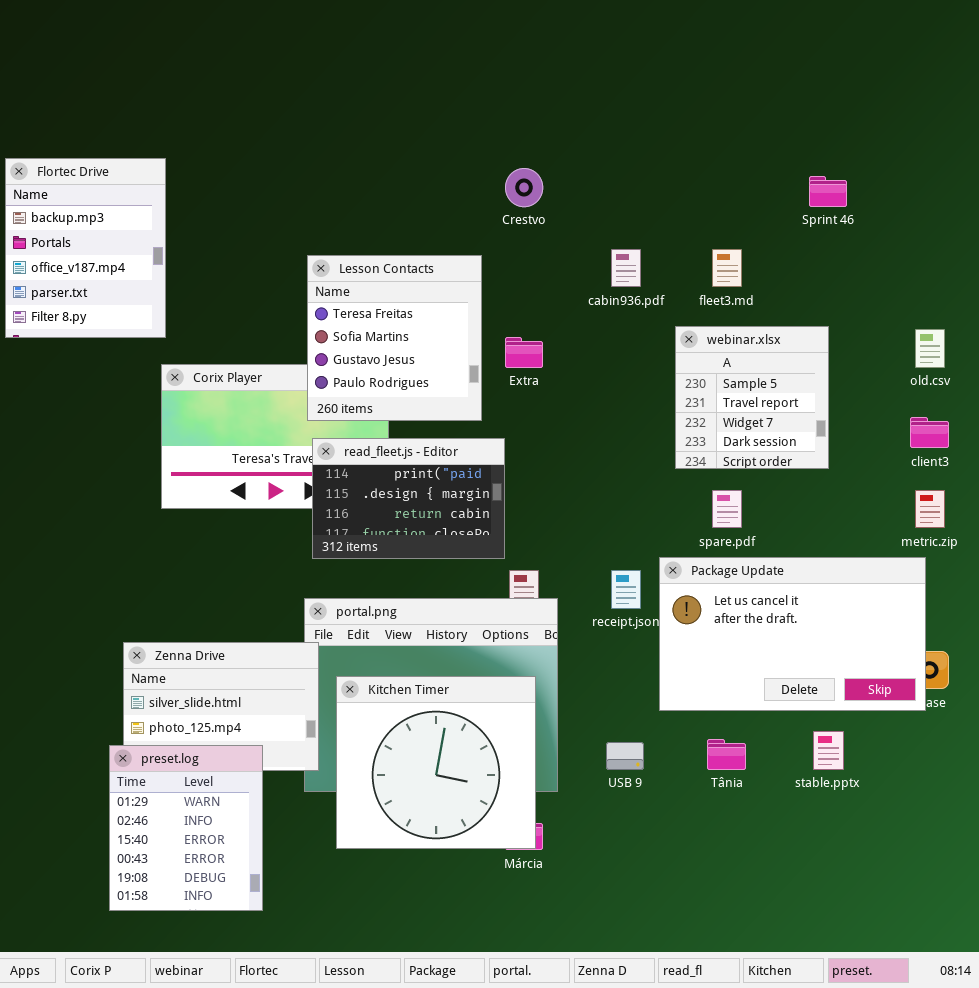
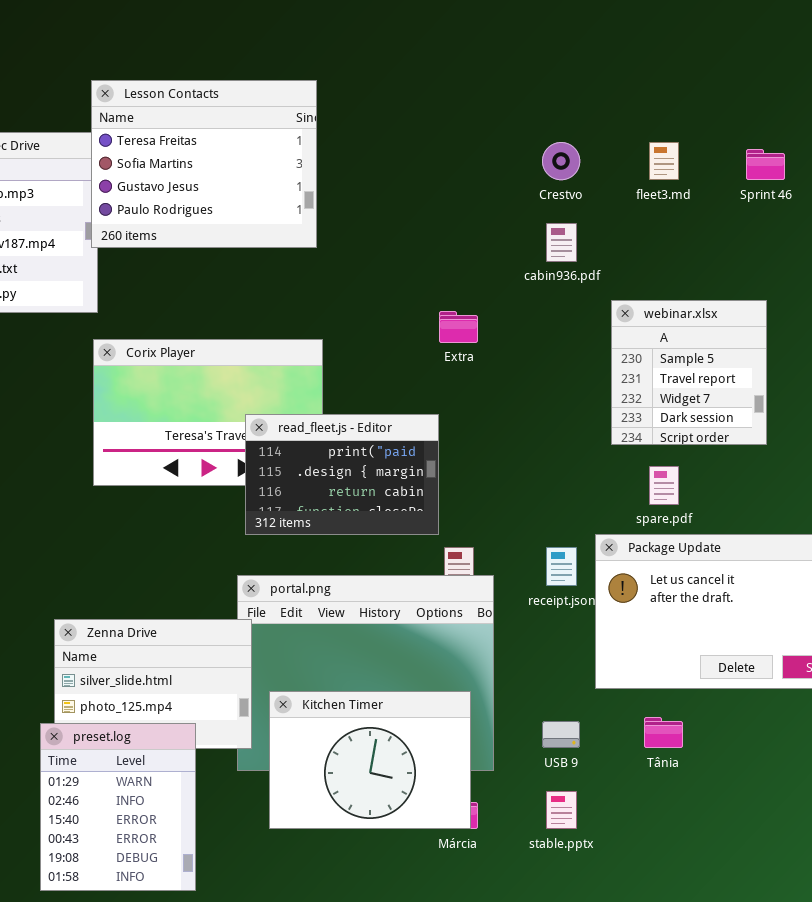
Crestvo: [505,168,543,207] -> [542,142,580,180], moved
fleet3.md: [712,249,742,287] -> [649,142,679,180], moved
Lesson Contacts: [307,255,482,421] -> [91,80,317,248], moved, resized
Kitchen Timer: [336,676,536,849] -> [269,691,471,829], resized
stable.pptx: [813,731,844,770] -> [546,791,577,829], moved

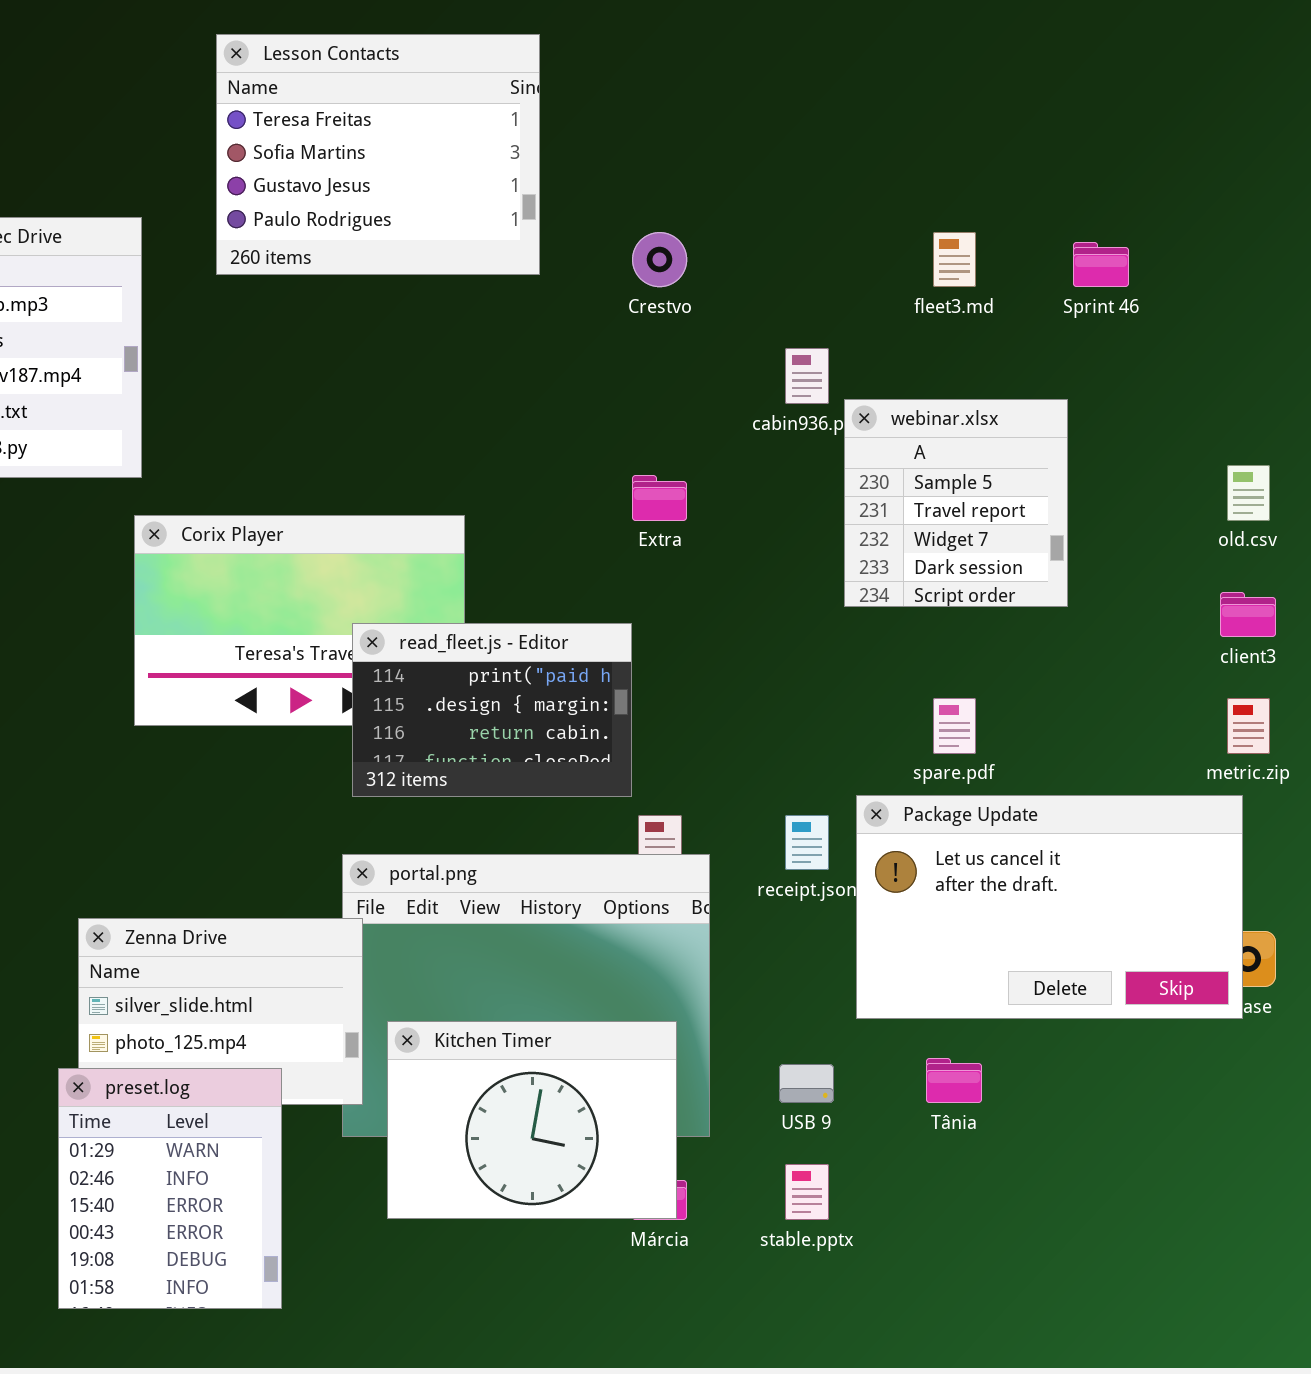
Lesson Contacts: [91,80,317,248] -> [216,34,540,275], moved
Crestvo: [542,142,580,180] -> [632,232,687,287], moved
webinar.xlsx: [611,300,767,445] -> [844,399,1068,607], moved

